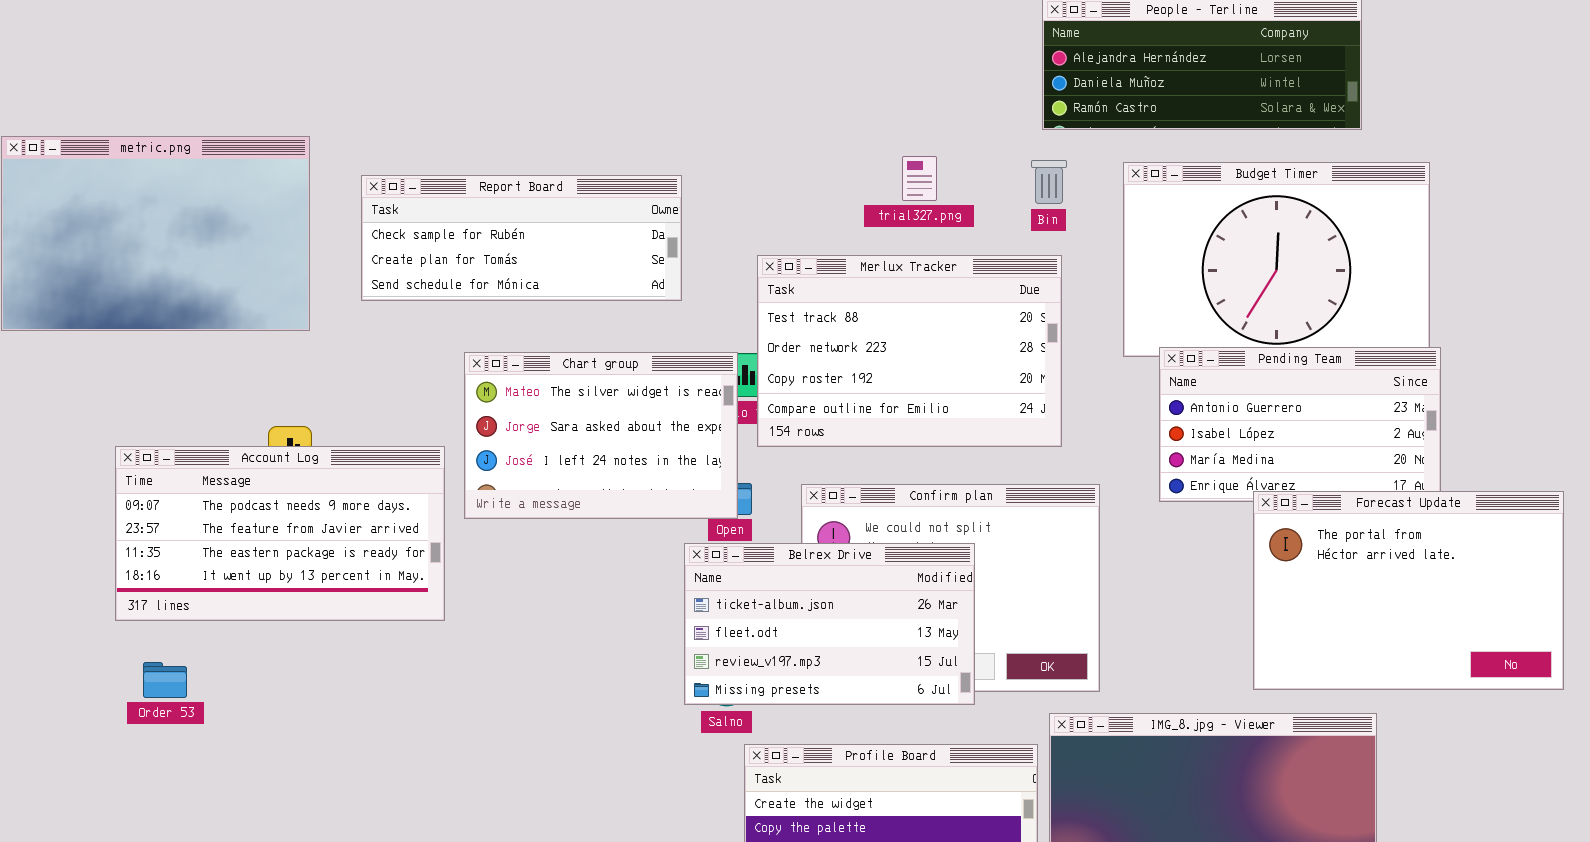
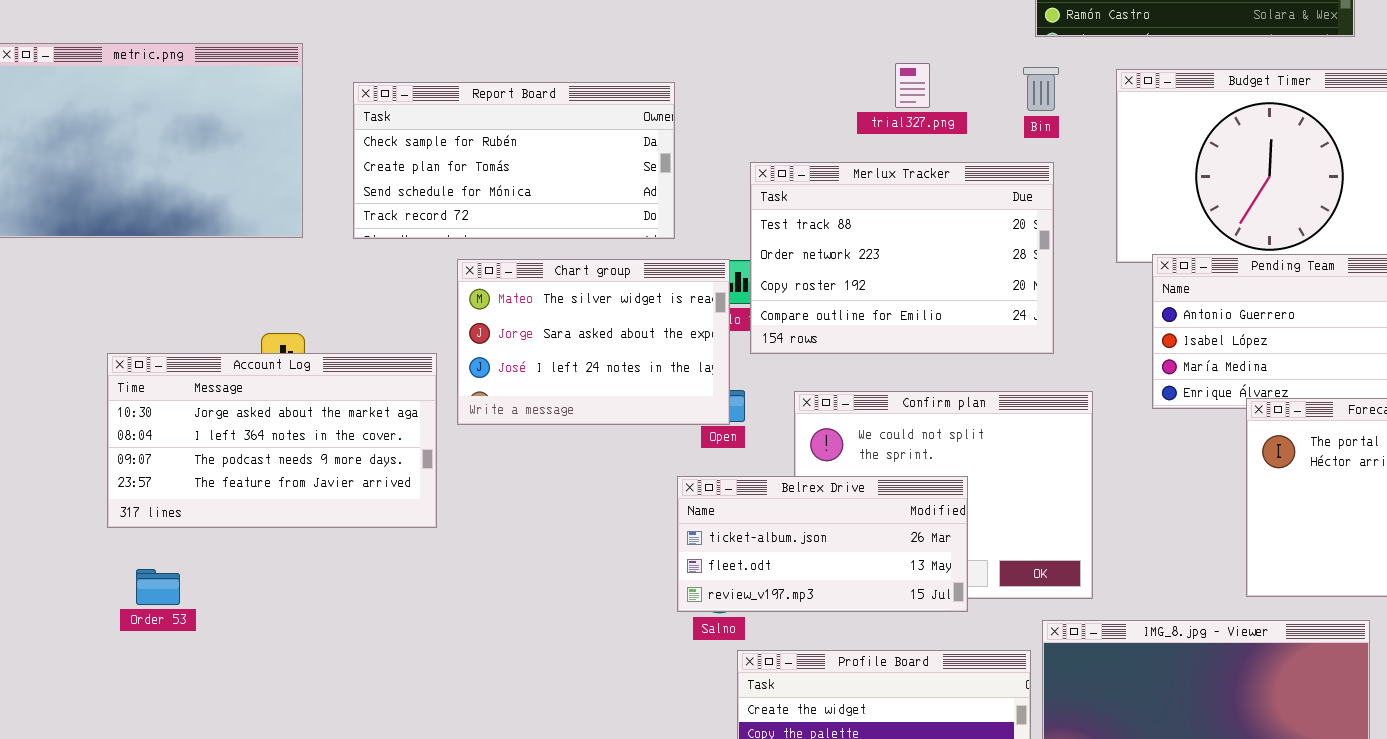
Report Board: [361,175,682,301] -> [353,82,675,239], resized
Account Log: [115,446,445,621] -> [107,353,437,528], scrolled up 2 rows
Belrex Drive: [684,543,975,705] -> [677,476,968,612], resized

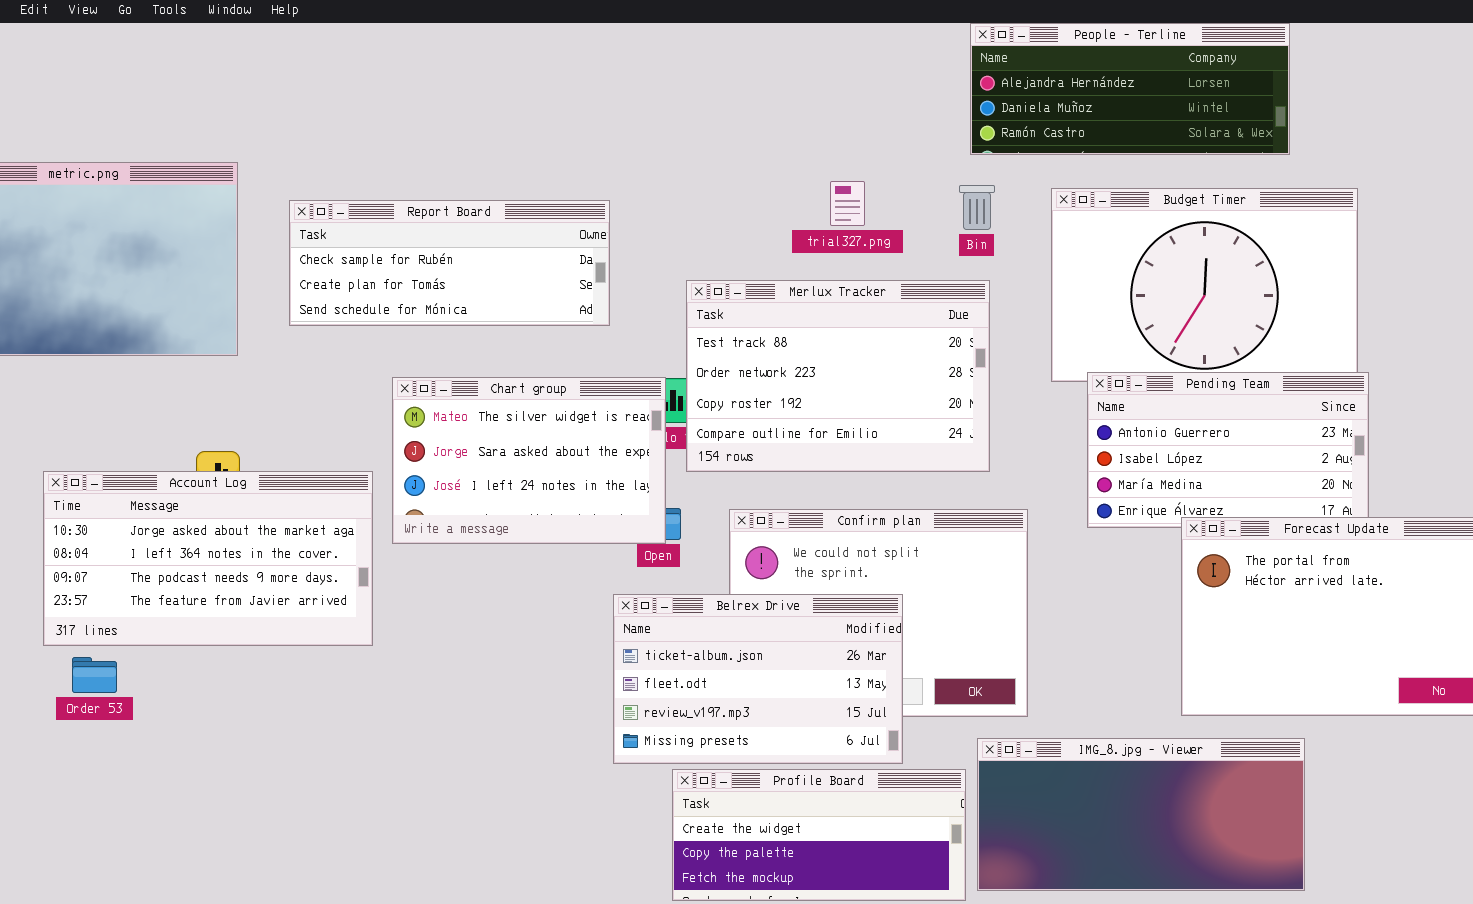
Report Board: [353,82,675,239] -> [289,200,610,326], resized
Belrex Drive: [677,476,968,612] -> [613,594,903,764], resized
Order 53: [136,569,180,605] -> [72,657,117,693], moved

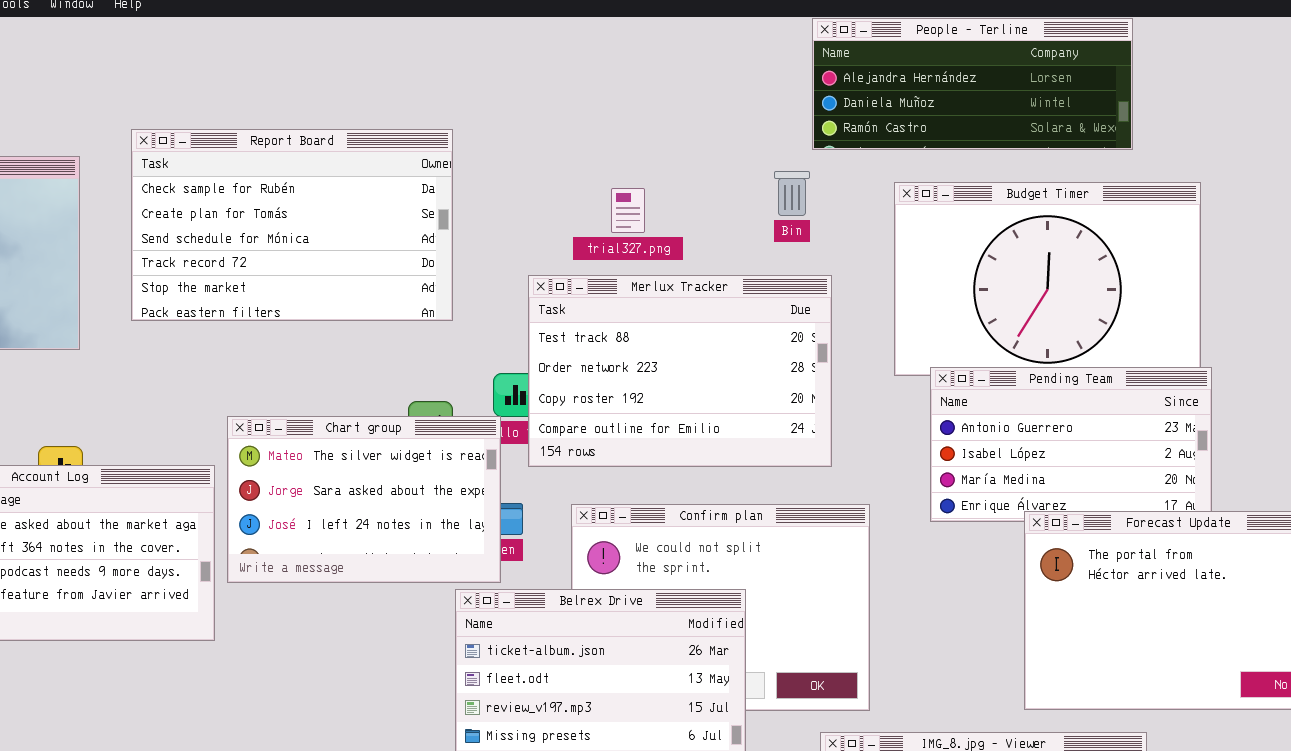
trial327.png: [830,181,865,226] -> [611,188,645,233], moved
Bin: [959,185,995,230] -> [774,171,810,216], moved
Report Board: [289,200,610,326] -> [131,129,453,321], resized
Chart group: [392,377,666,544] -> [227,416,501,583], moved

